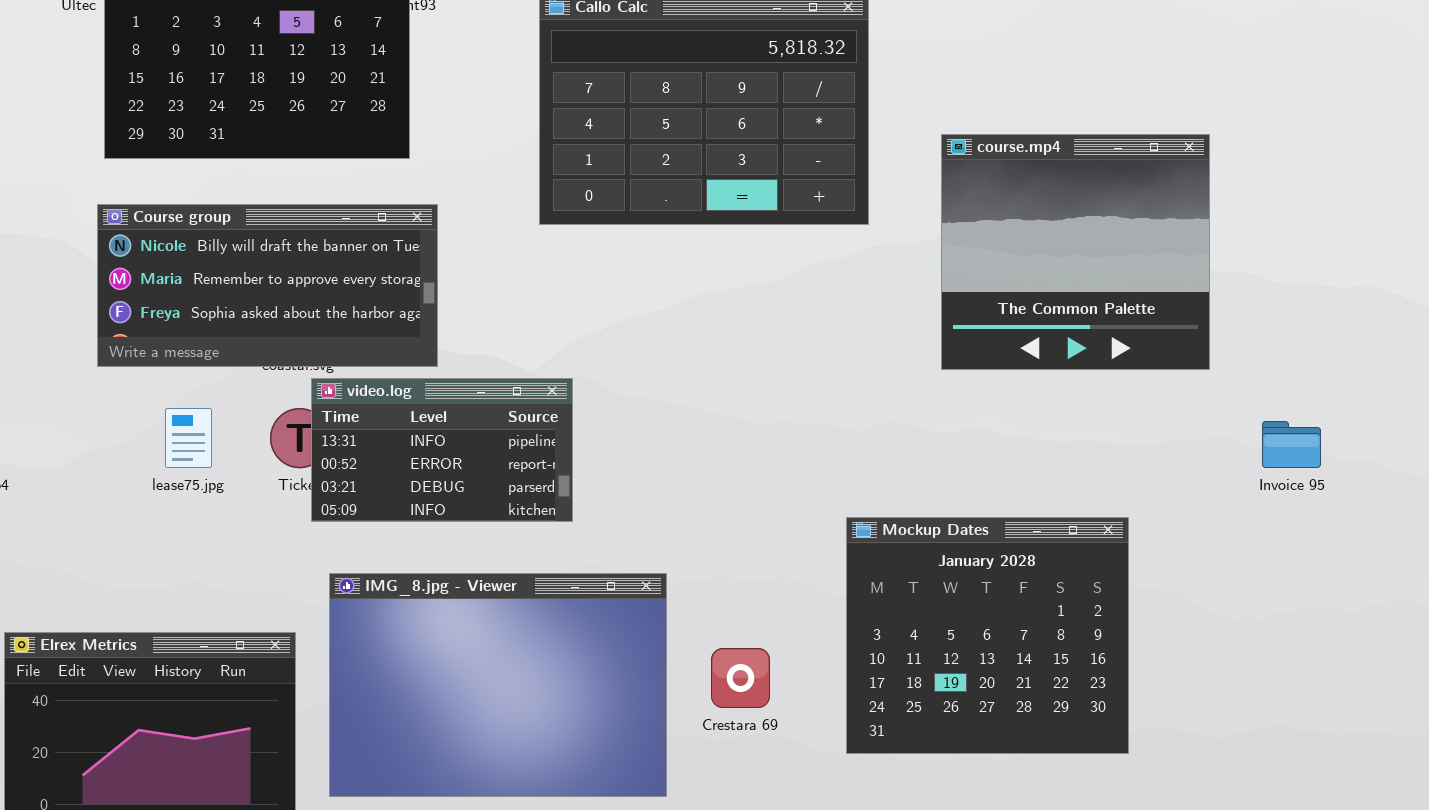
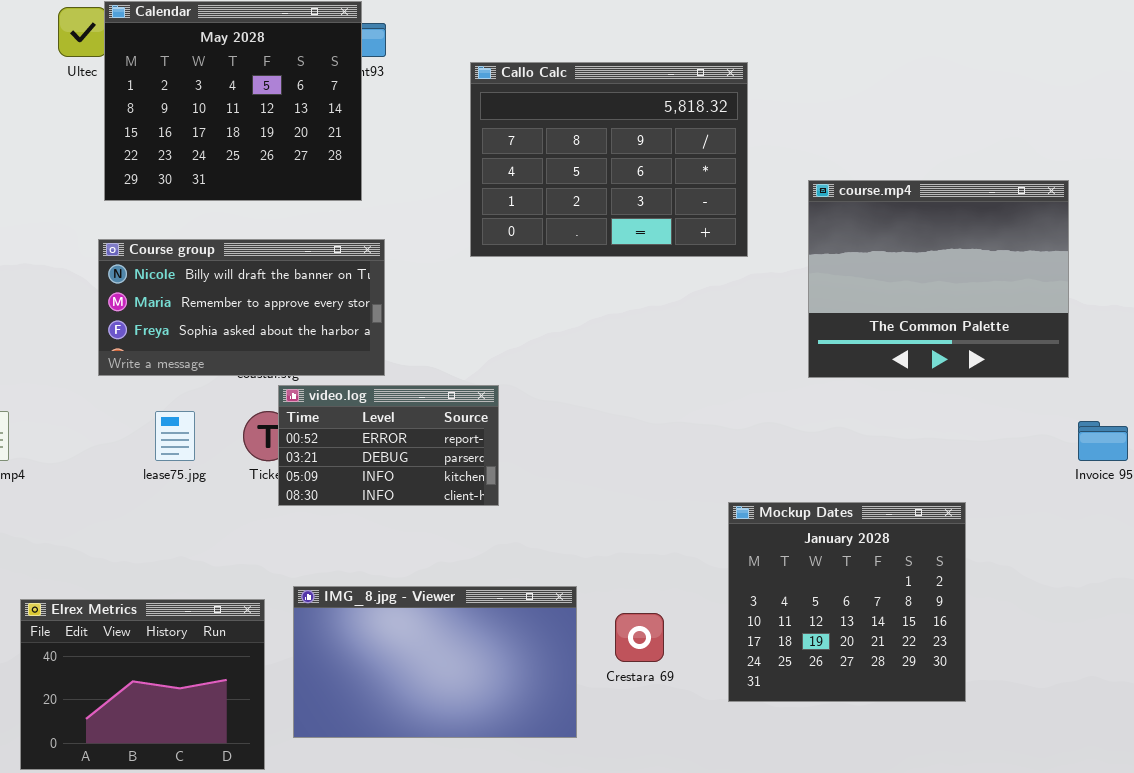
course.mp4: [941,134,1210,370] -> [808,180,1069,378], resized
video.log: [311,378,573,522] -> [278,385,499,506], scrolled down 1 row
IMG_8.jpg - Viewer: [329,573,667,797] -> [293,586,577,738], resized

